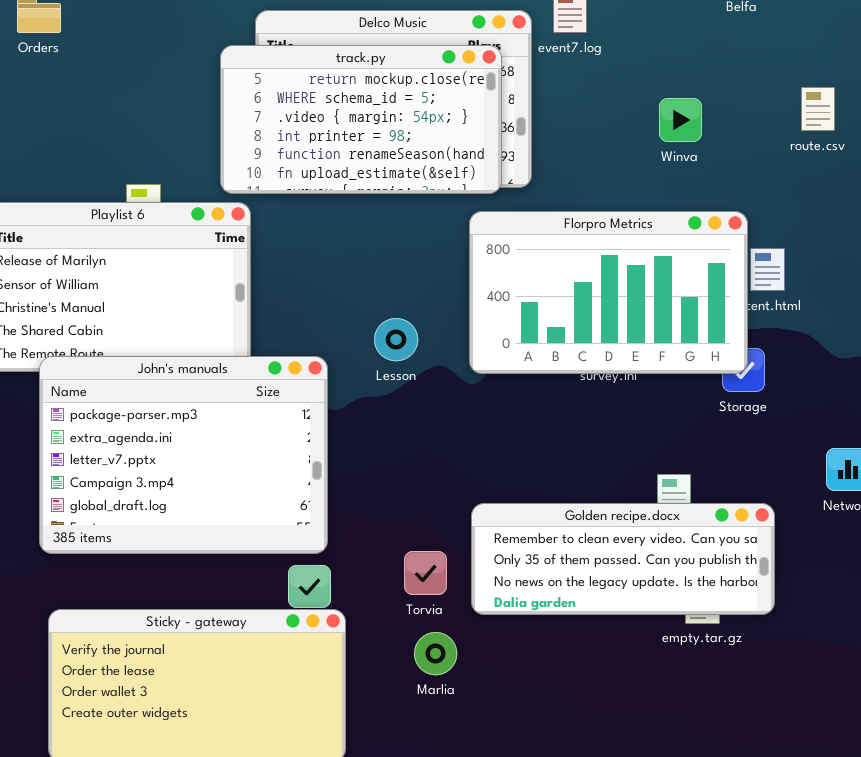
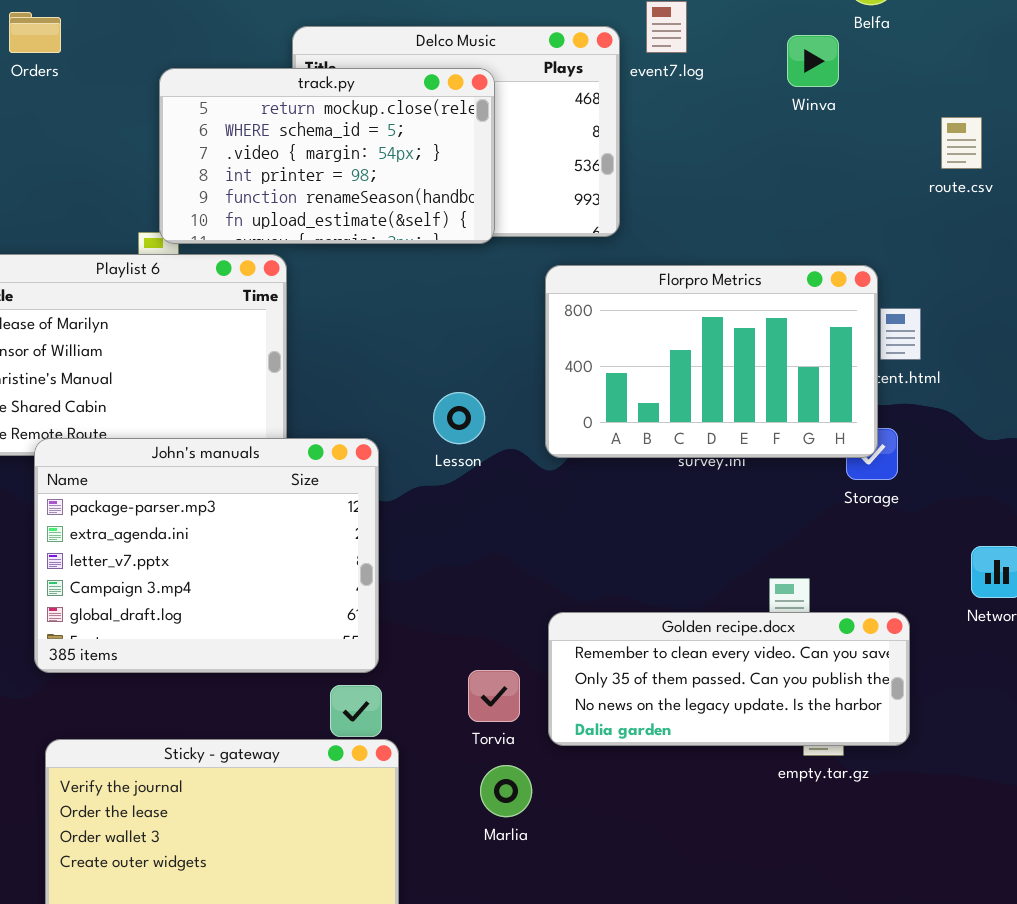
track.py: [220,45,502,194] -> [159,68,495,244], moved
Winva: [659,98,702,142] -> [787,35,839,87], moved

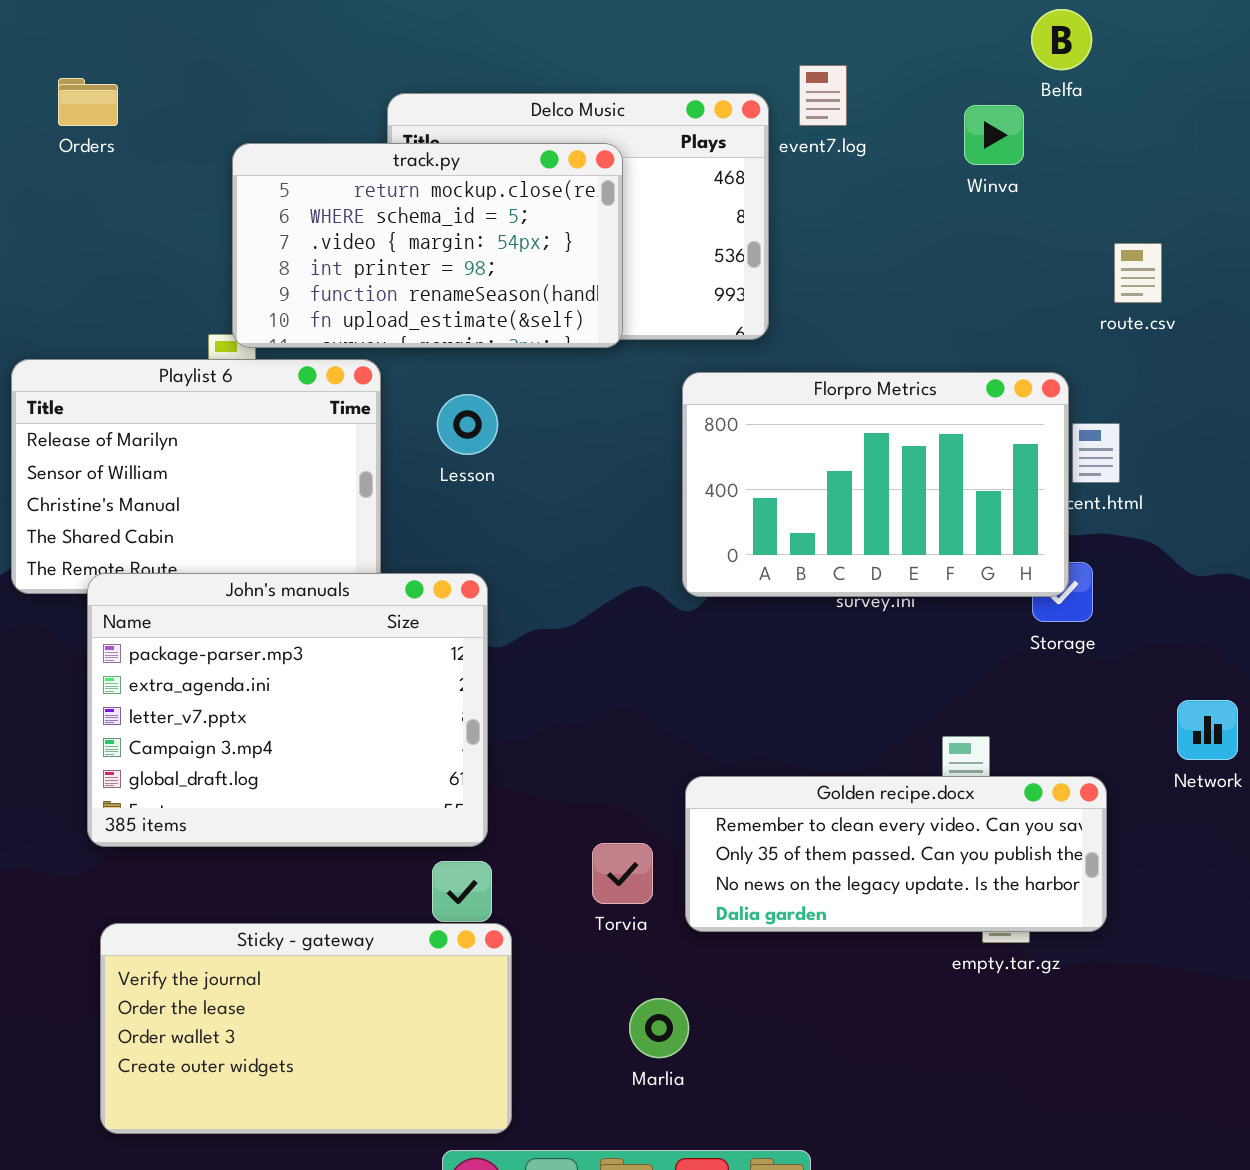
route.csv: [941,117,982,169] -> [1114,243,1162,303], moved
Lesson: [433,392,485,444] -> [437,394,498,455], moved
Marlia: [480,765,532,817] -> [629,998,689,1058], moved

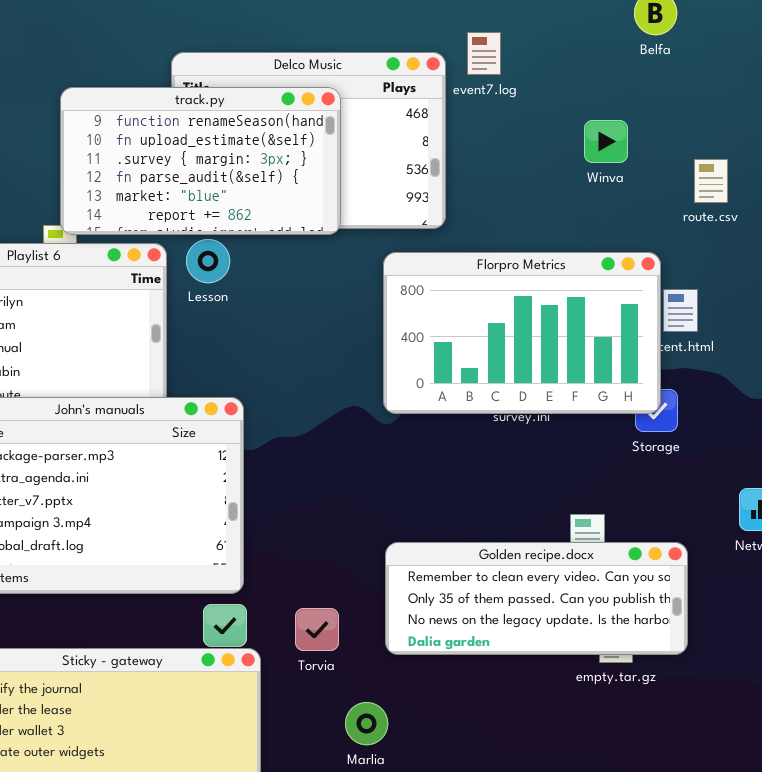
Winva: [964,105,1024,165] -> [584,120,628,163], moved
track.py: [232,143,623,348] -> [60,87,341,235], scrolled down 4 rows
Lesson: [437,394,498,455] -> [186,239,230,283], moved
Torvia: [592,843,653,904] -> [295,608,339,651], moved

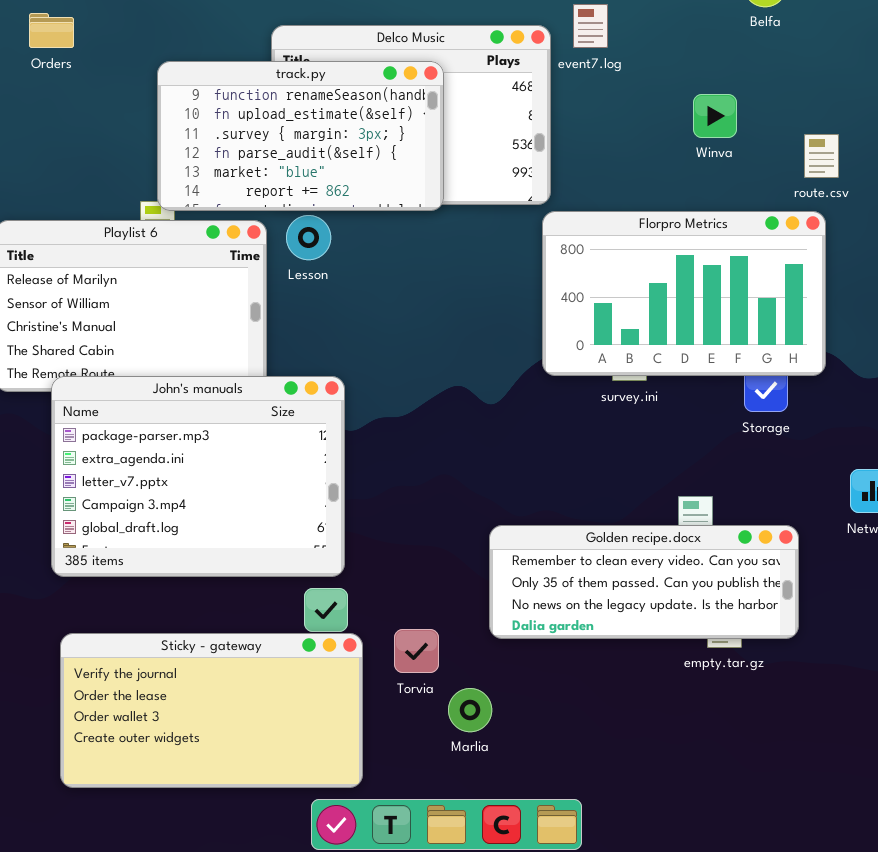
Florpro Metrics: [383,252,661,414] -> [542,211,826,376], moved
Torvia: [295,608,339,651] -> [394,629,439,673], moved

